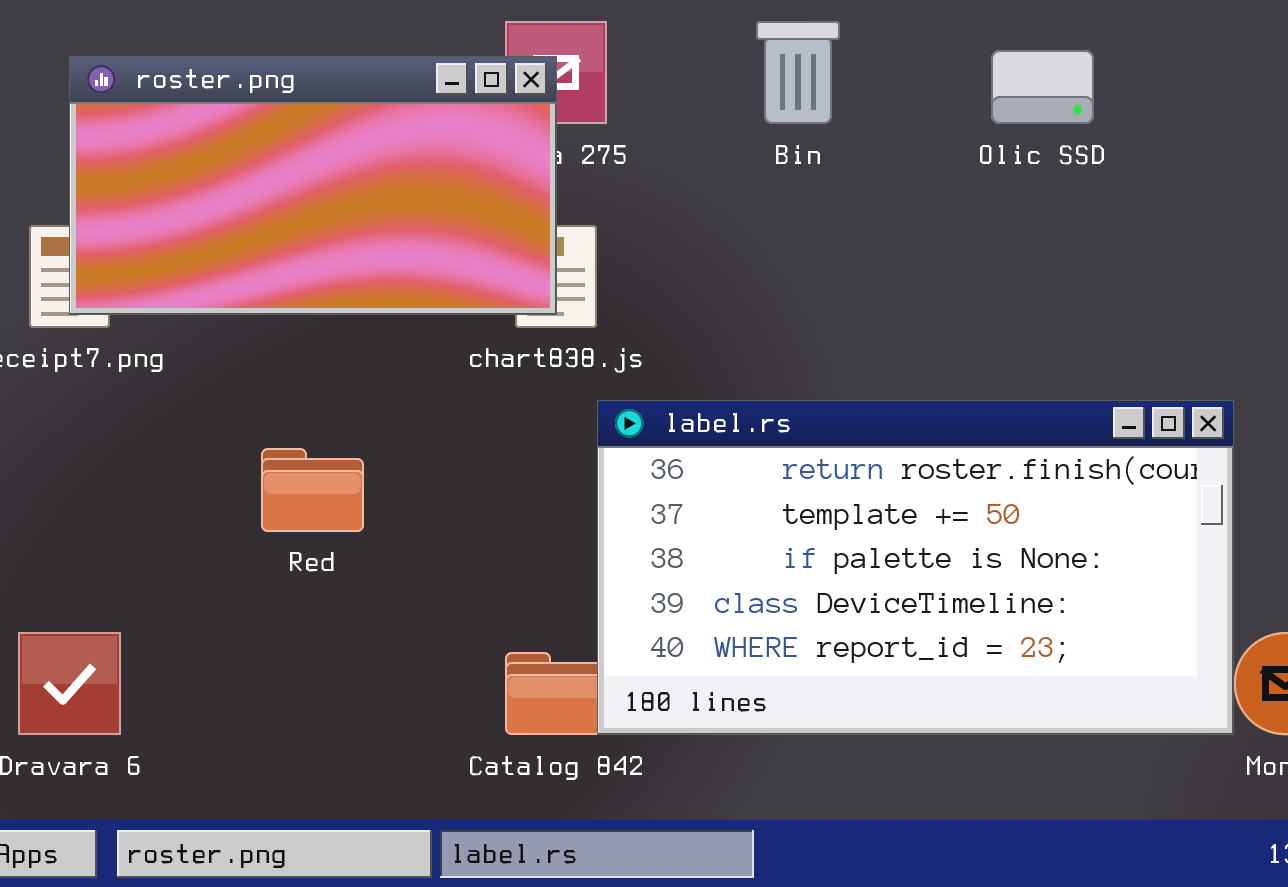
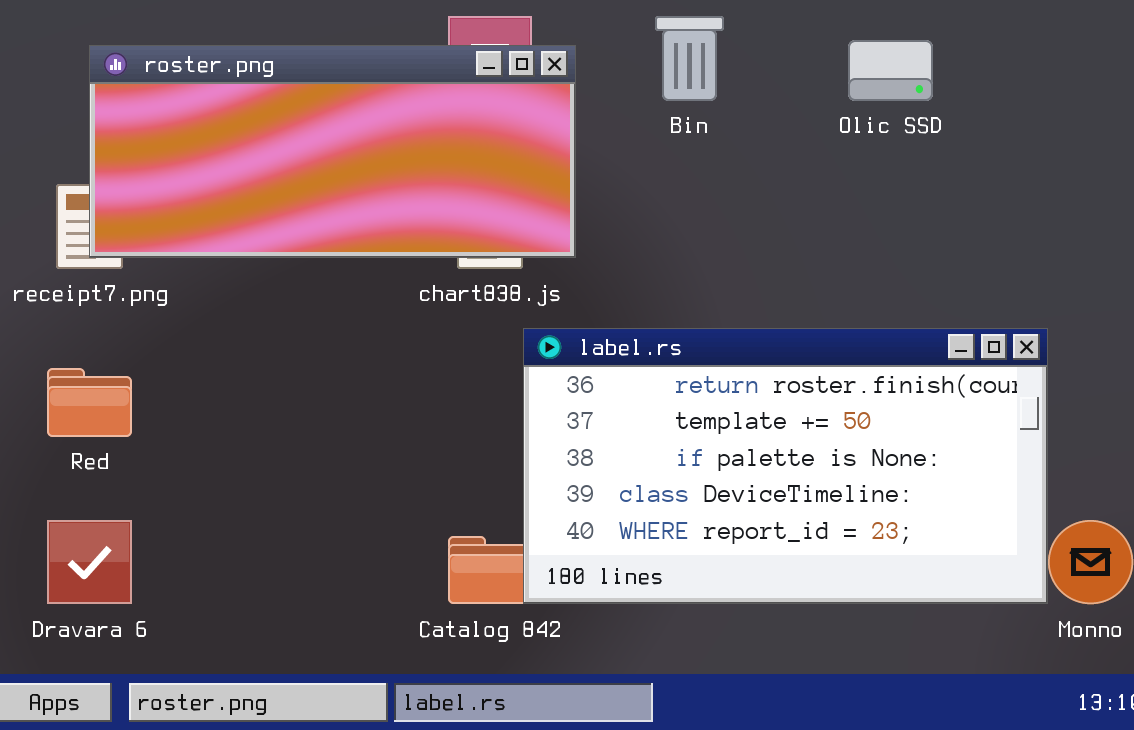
roster.png: [69,56,557,315] -> [89,45,576,258], resized
Red: [261,448,364,532] -> [47,368,132,437], moved

